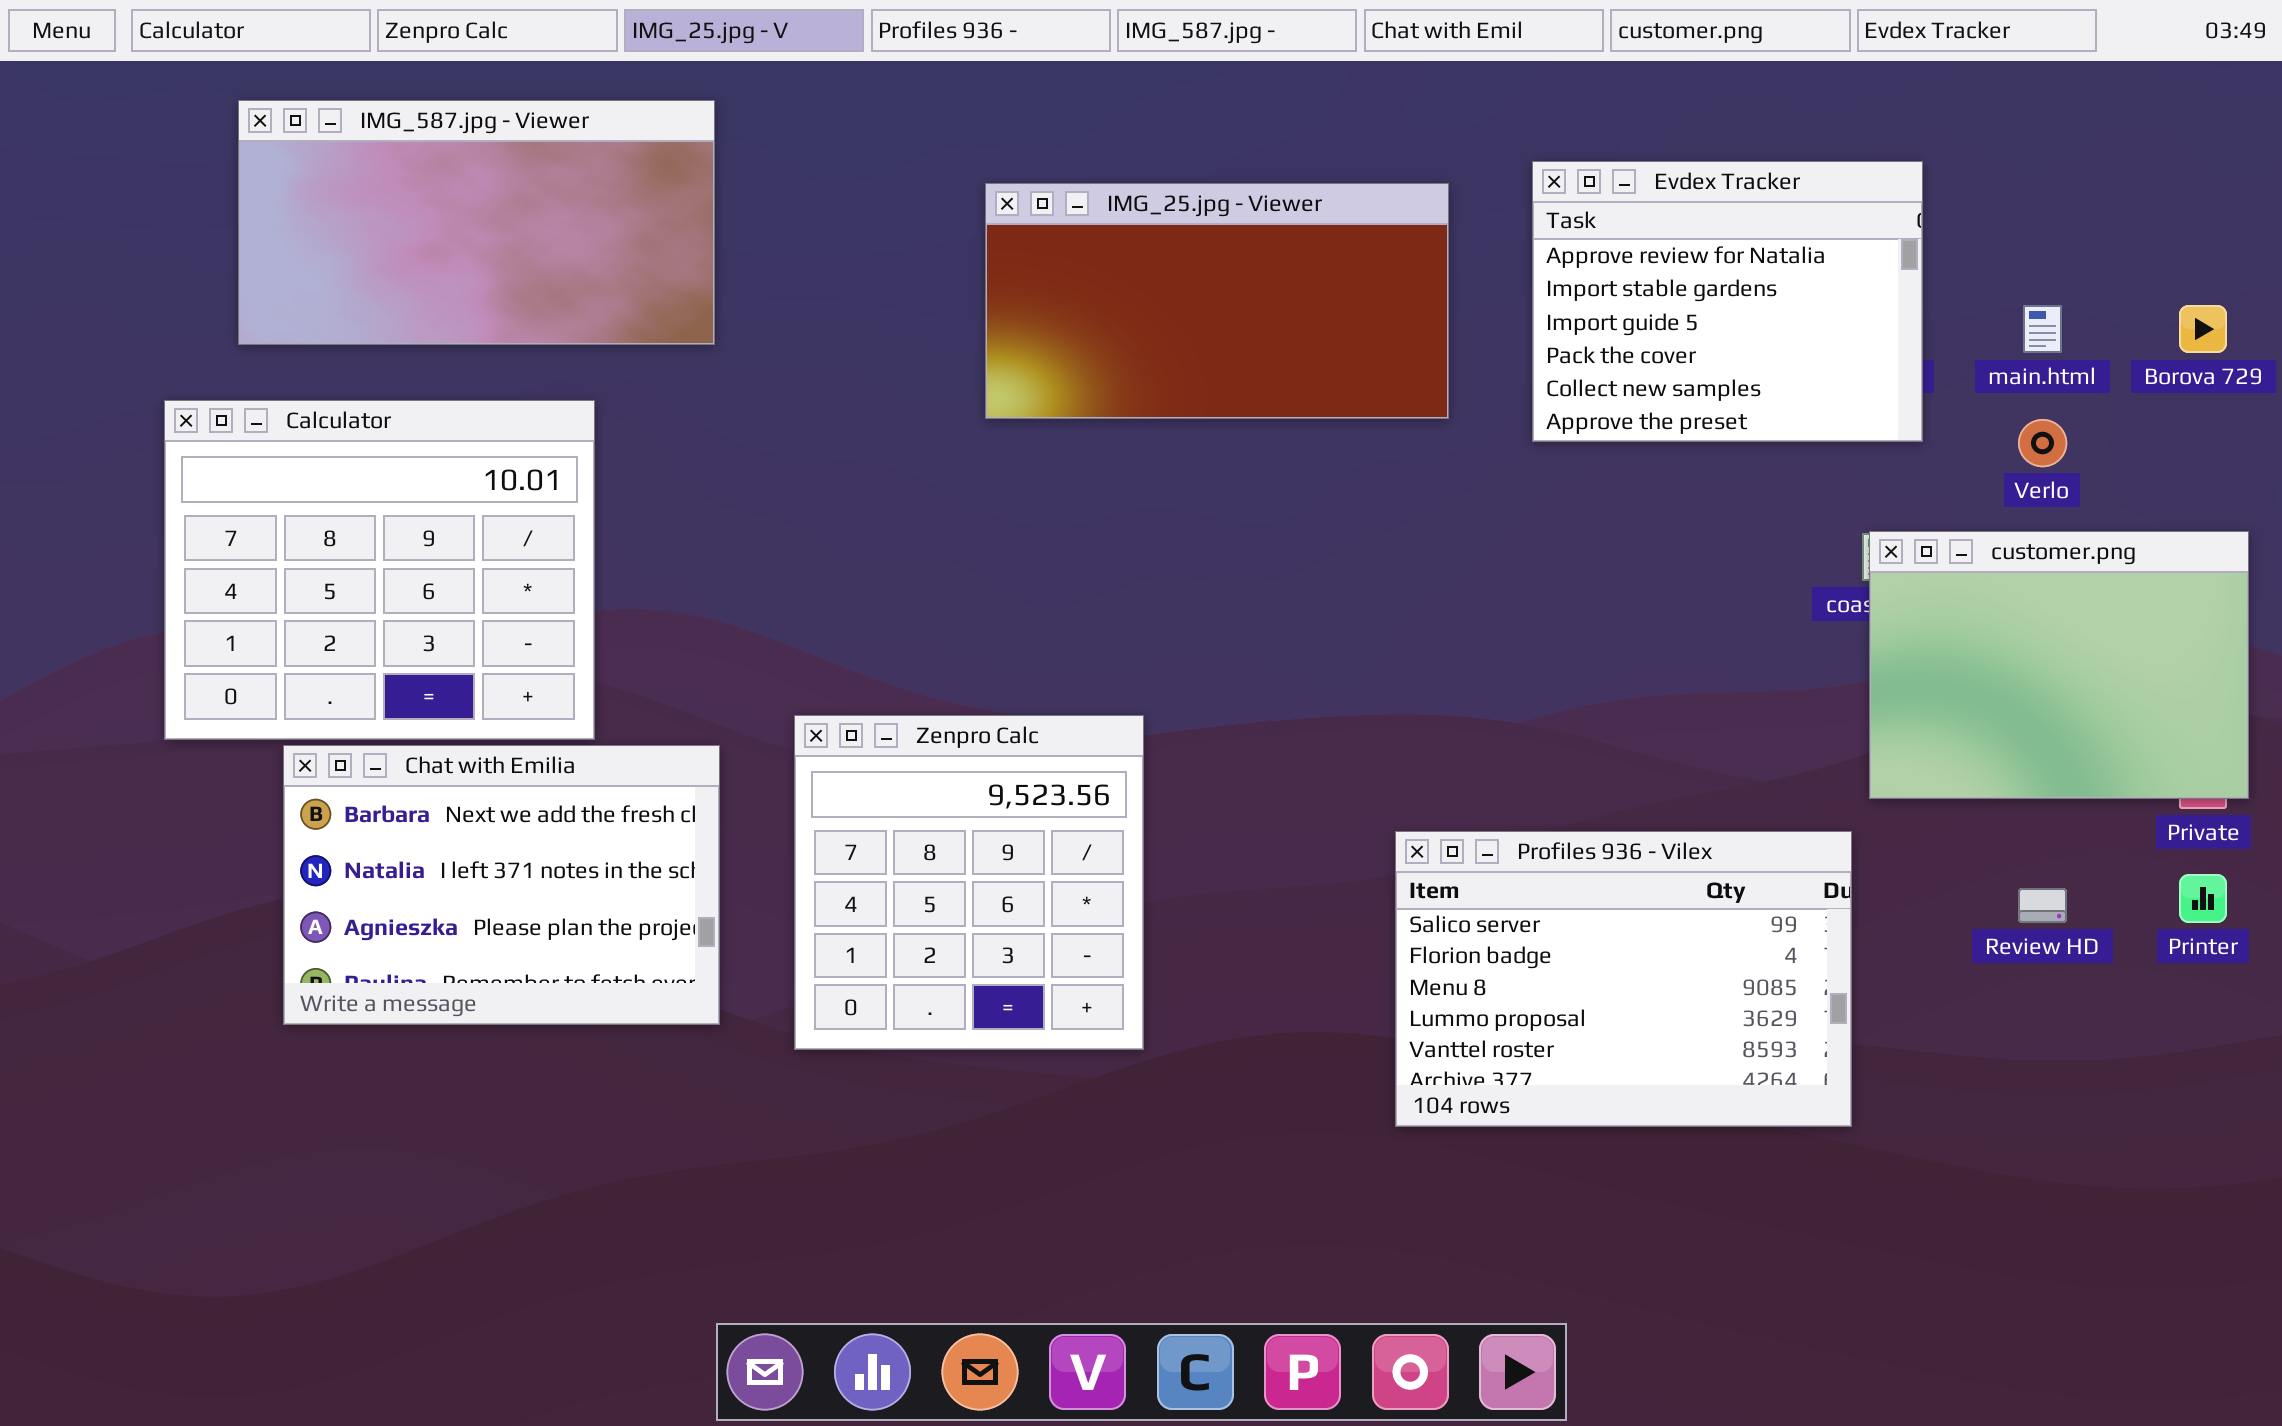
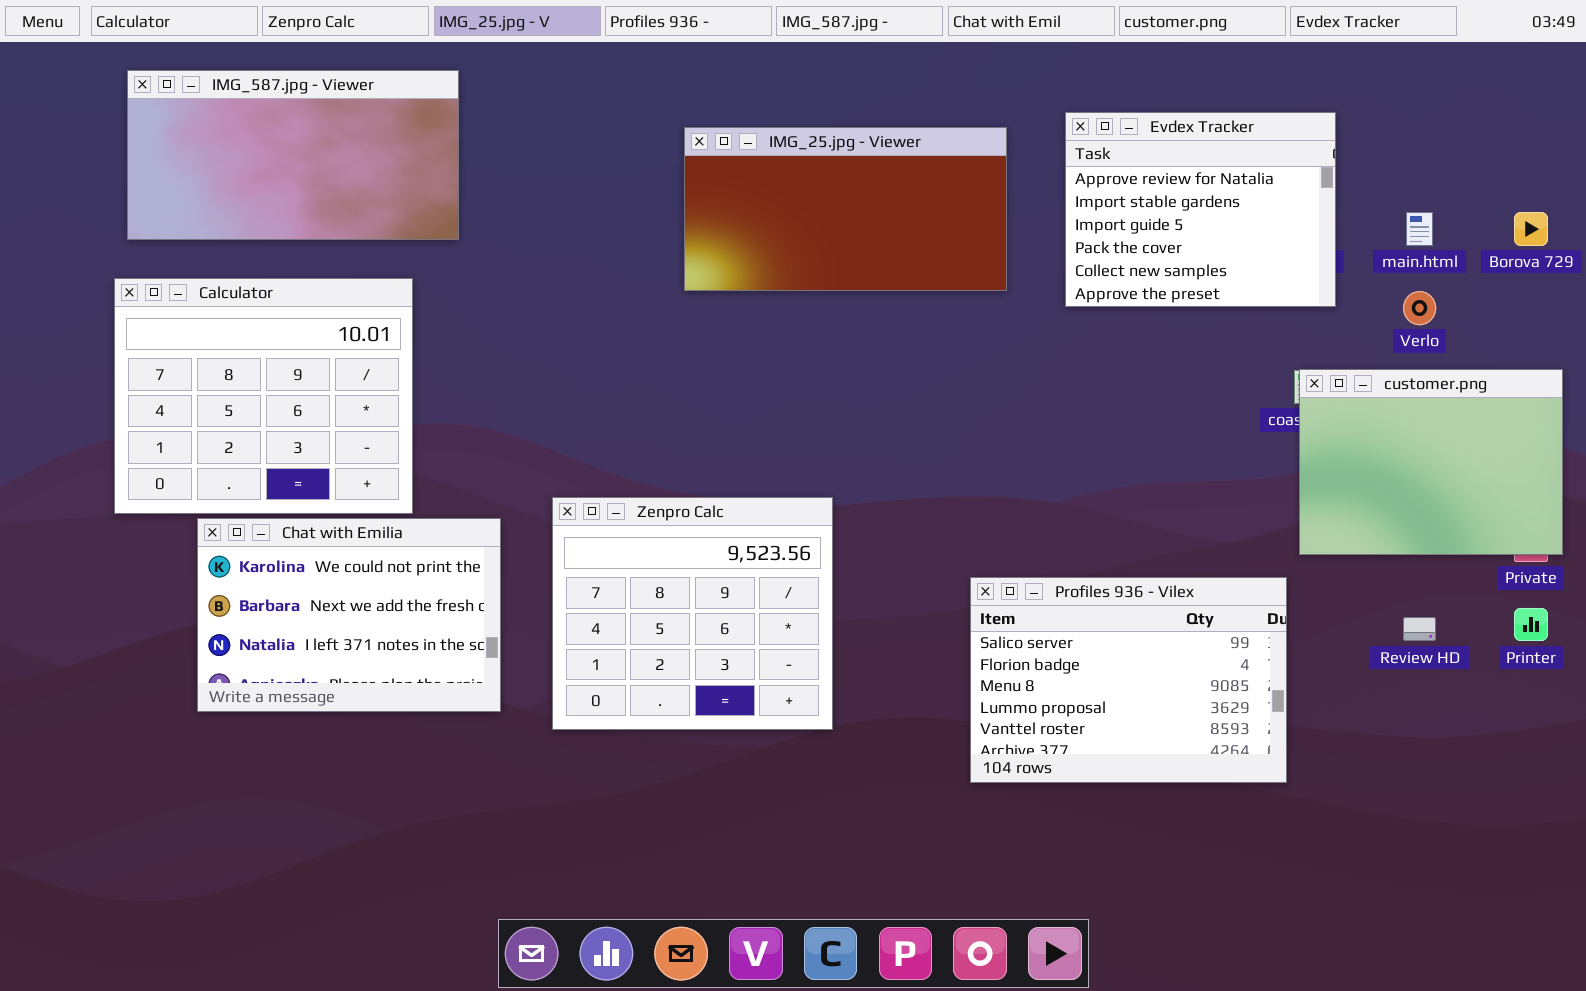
IMG_587.jpg - Viewer: [238,100,715,345] -> [127,70,459,240], moved
Zenpro Calc: [794,715,1144,1050] -> [552,497,833,730], resized
Chat with Emilia: [283,745,720,1025] -> [197,518,501,712], scrolled up 1 row

